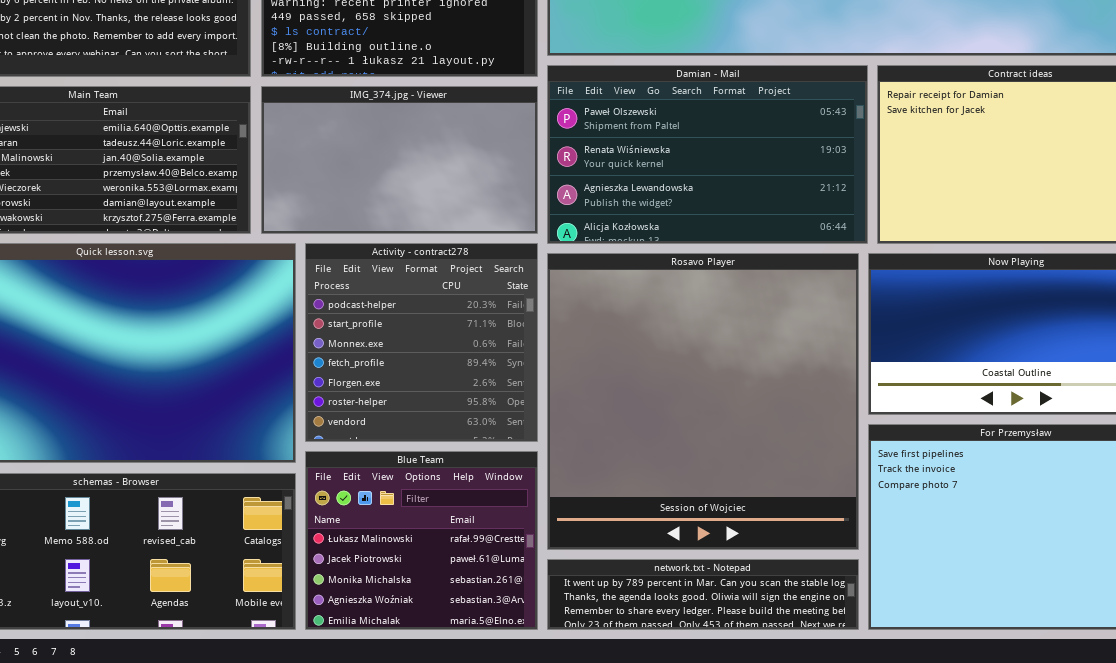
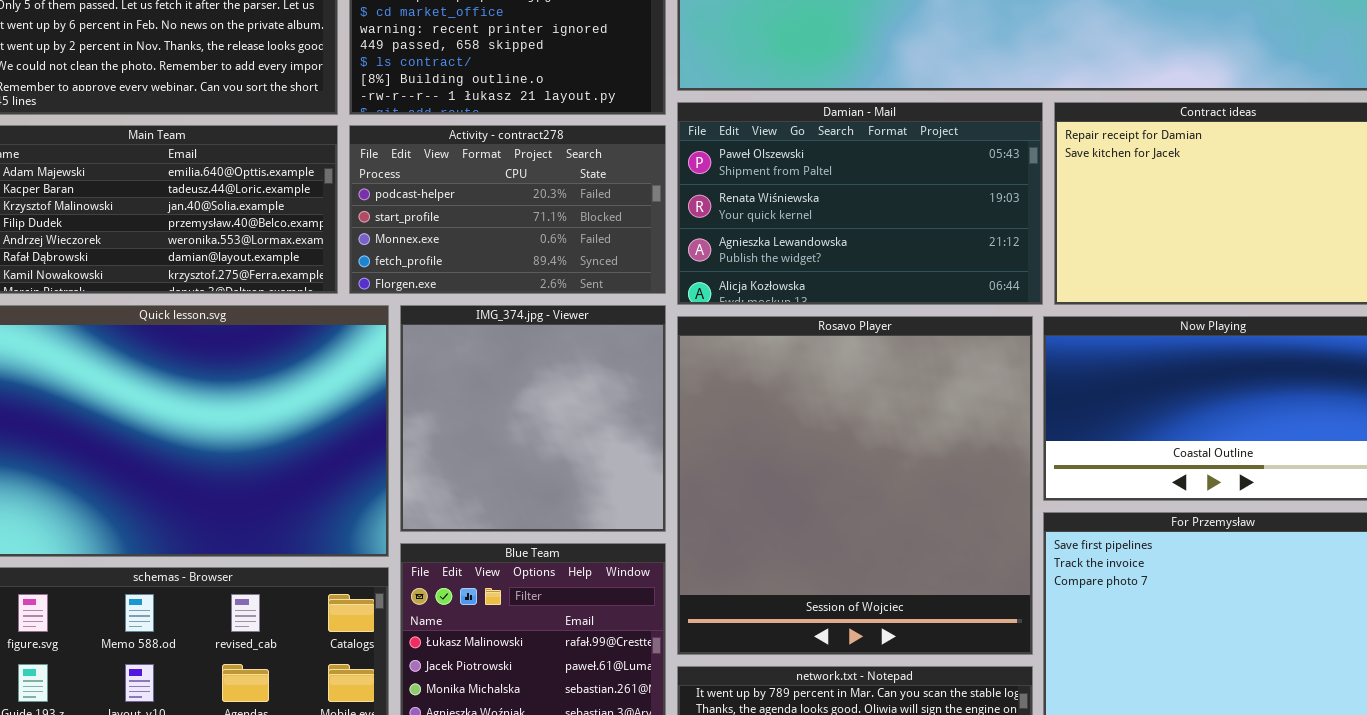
IMG_374.jpg - Viewer: [261,86,538,234] -> [400,305,666,532], moved, resized
Activity - contract278: [305,243,538,442] -> [349,125,666,294], moved, resized

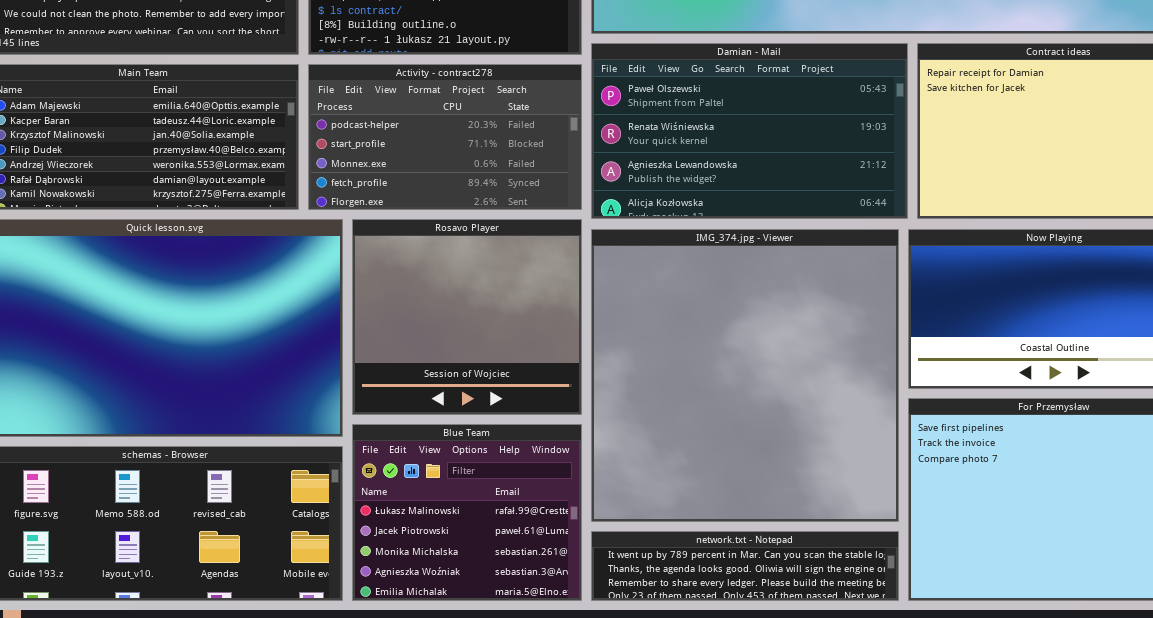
IMG_374.jpg - Viewer: [400,305,666,532] -> [591,229,899,522], moved, resized
Rosavo Player: [677,316,1033,655] -> [352,219,582,415], moved, resized

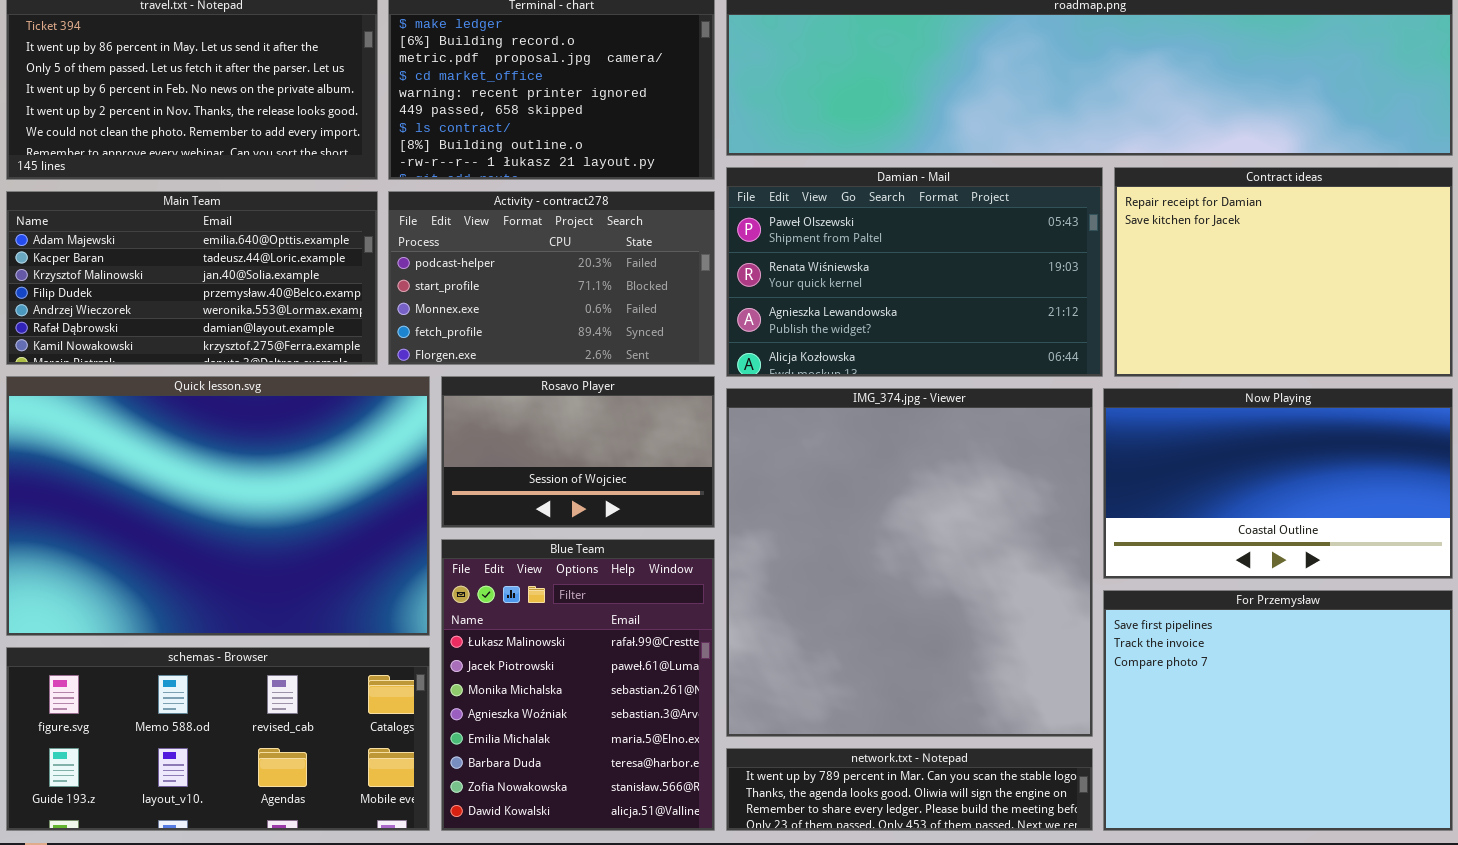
Rosavo Player: [352,219,582,415] -> [441,376,715,528], resized
Blue Team: [352,424,582,601] -> [441,539,715,831], resized

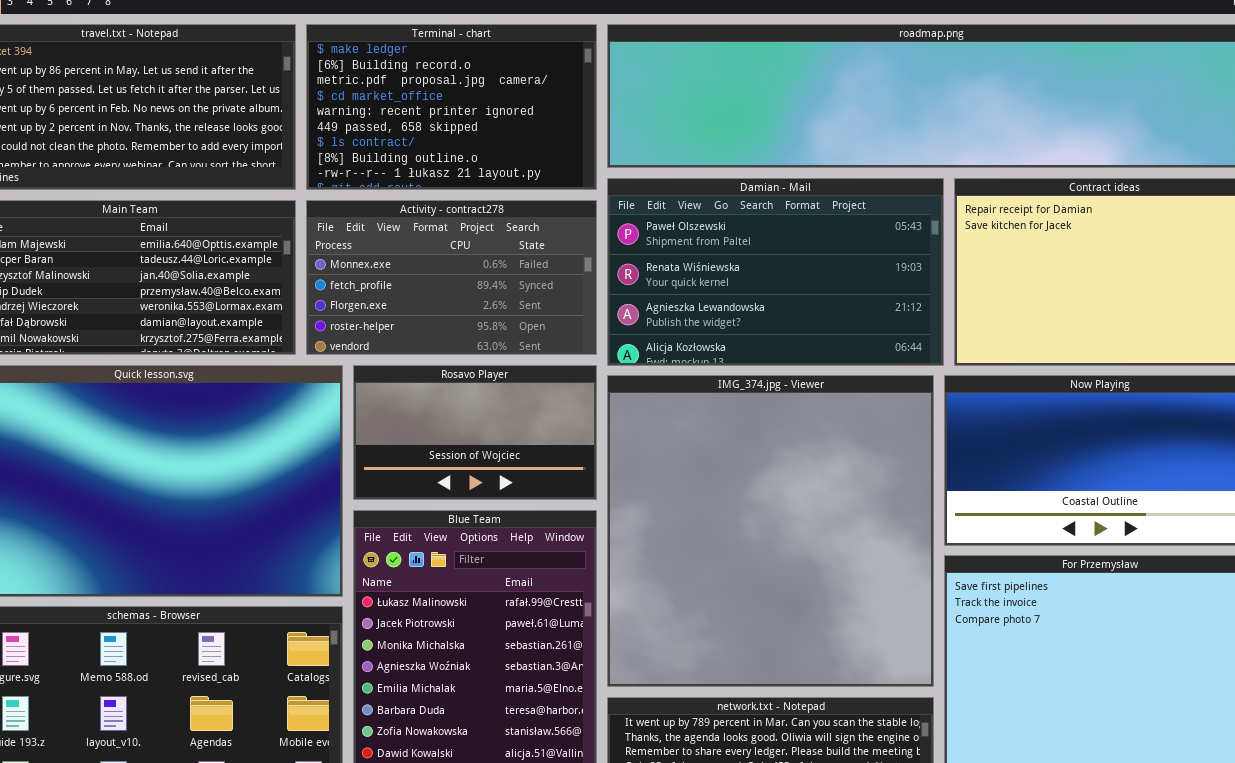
Activity - contract278: [388,191,715,365] -> [306,200,597,355], scrolled down 2 rows

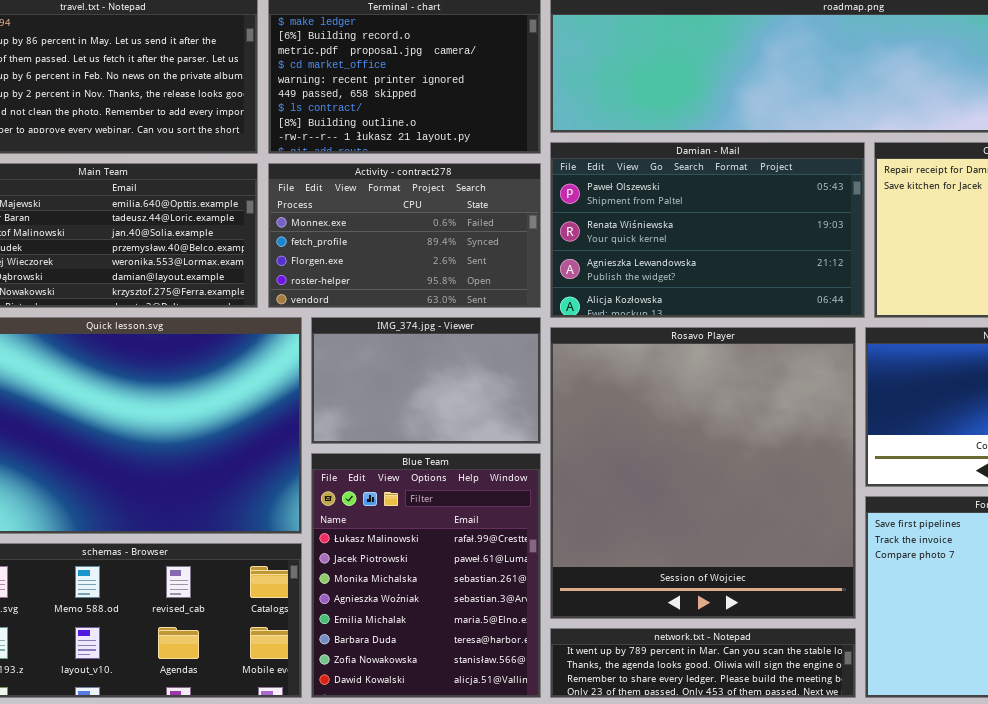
Rosavo Player: [353,365,597,500] -> [550,327,856,619], moved, resized
IMG_374.jpg - Viewer: [607,375,934,687] -> [311,317,541,444], moved, resized

